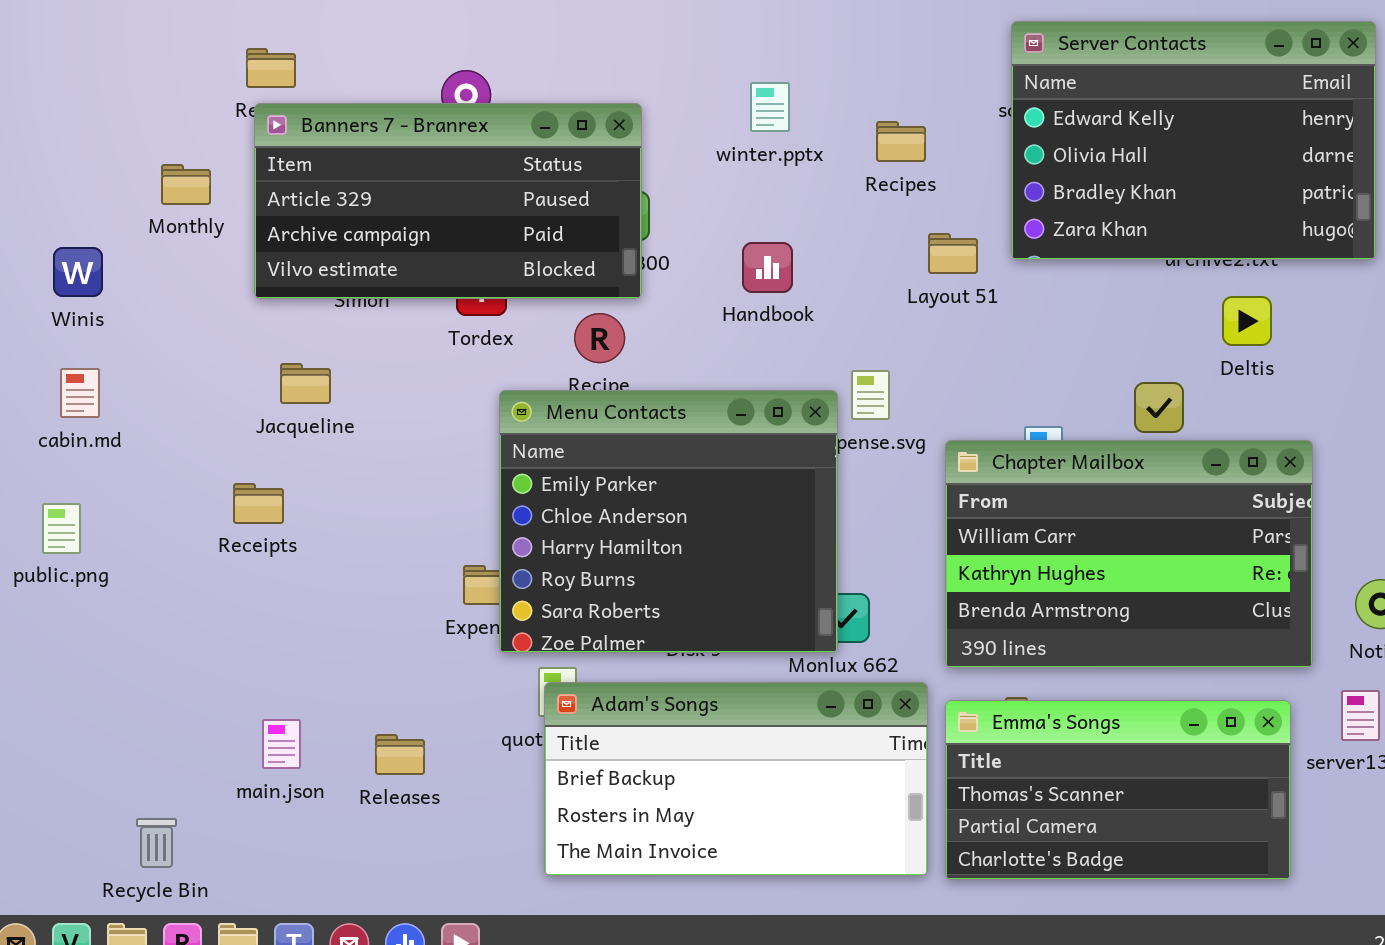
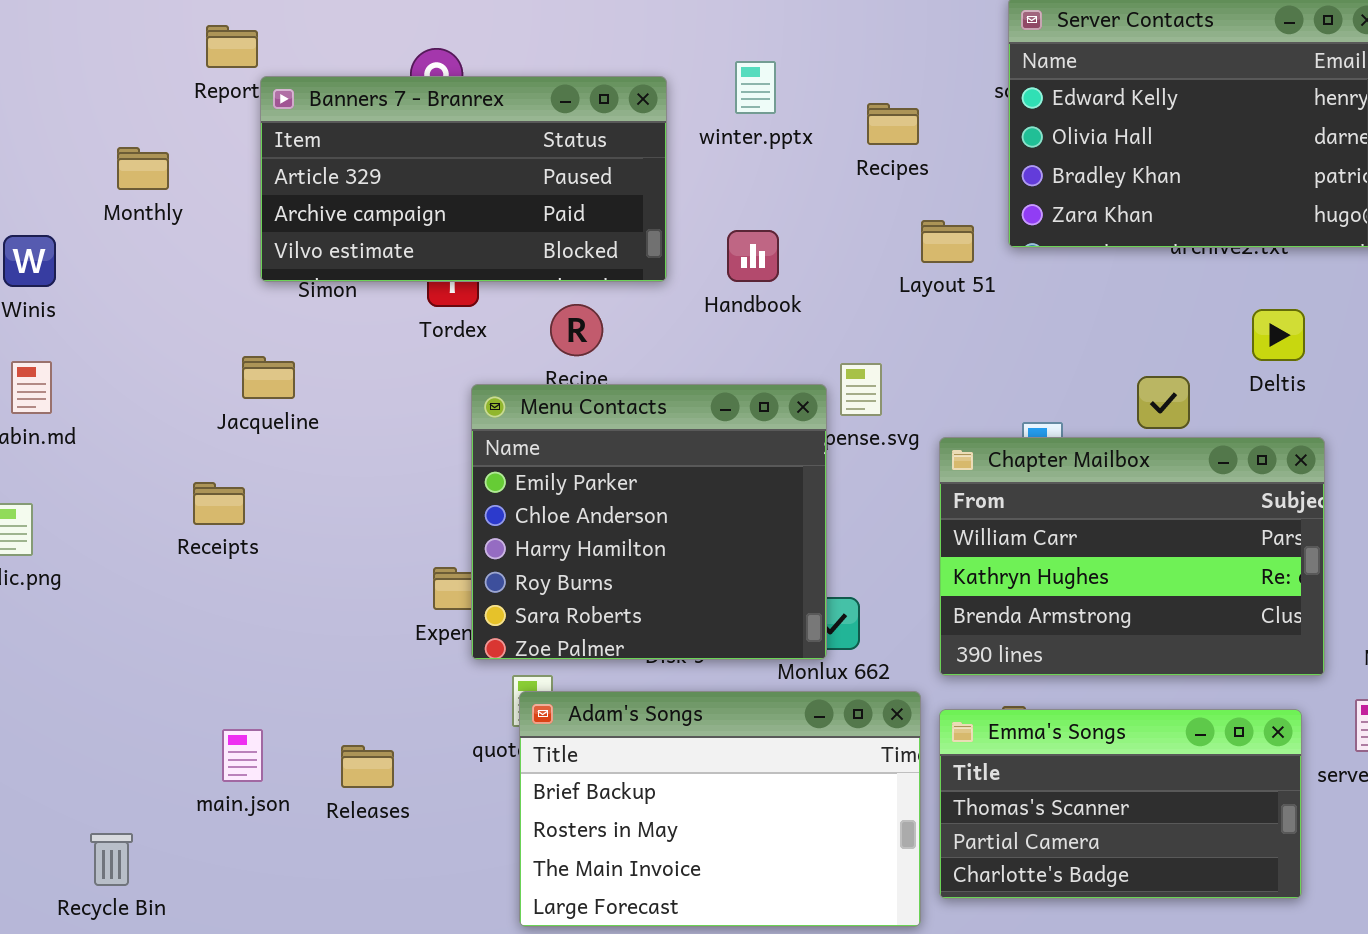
Banners 7 - Branrex: [254,103,642,299] -> [260,76,667,282], moved
Deltis: [1222,296,1272,346] -> [1252,309,1305,361], moved
Adam's Songs: [544,682,928,876] -> [519,691,921,927], resized

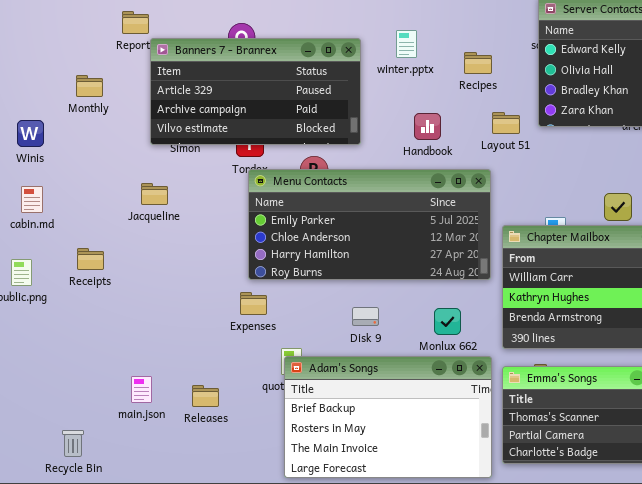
Handbook: [727,230,779,282] -> [414,113,441,140], moved
Menu Contacts: [471,384,827,660] -> [248,169,491,280], moved, resized
Receipts: [193,482,245,525] -> [77,248,104,270], moved

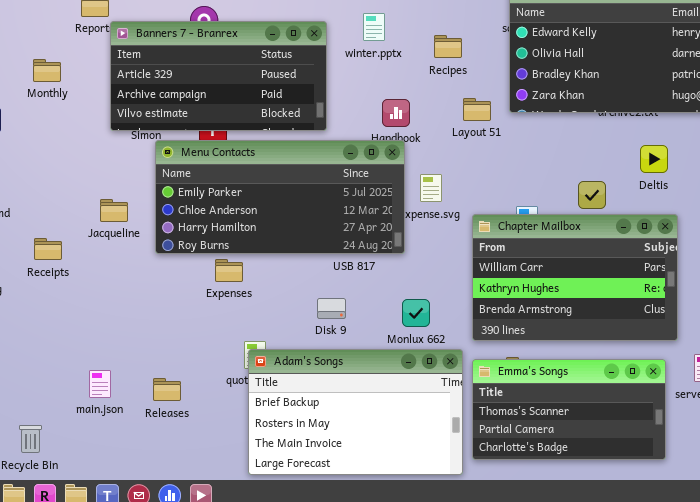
Menu Contacts: [248,169,491,280] -> [155,140,405,254], moved
Jacqueline: [141,183,168,205] -> [100,199,128,222], moved
Expenses: [240,292,267,315] -> [215,259,243,282], moved

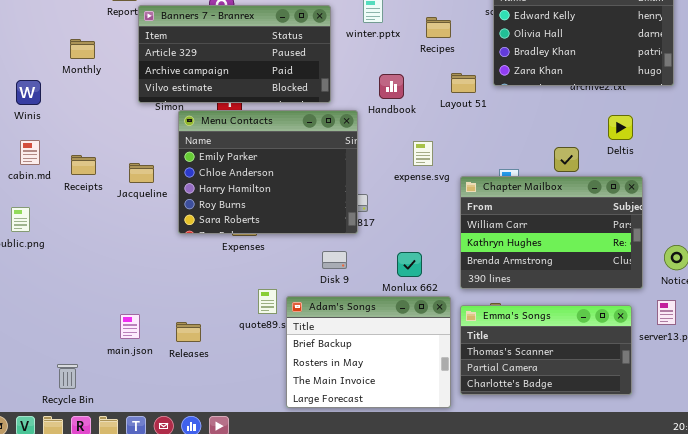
Menu Contacts: [155,140,405,254] -> [178,110,358,234], resized
Receipts: [34,238,62,260] -> [71,155,96,175], moved
Adam's Songs: [248,349,463,475] -> [286,296,451,408], resized

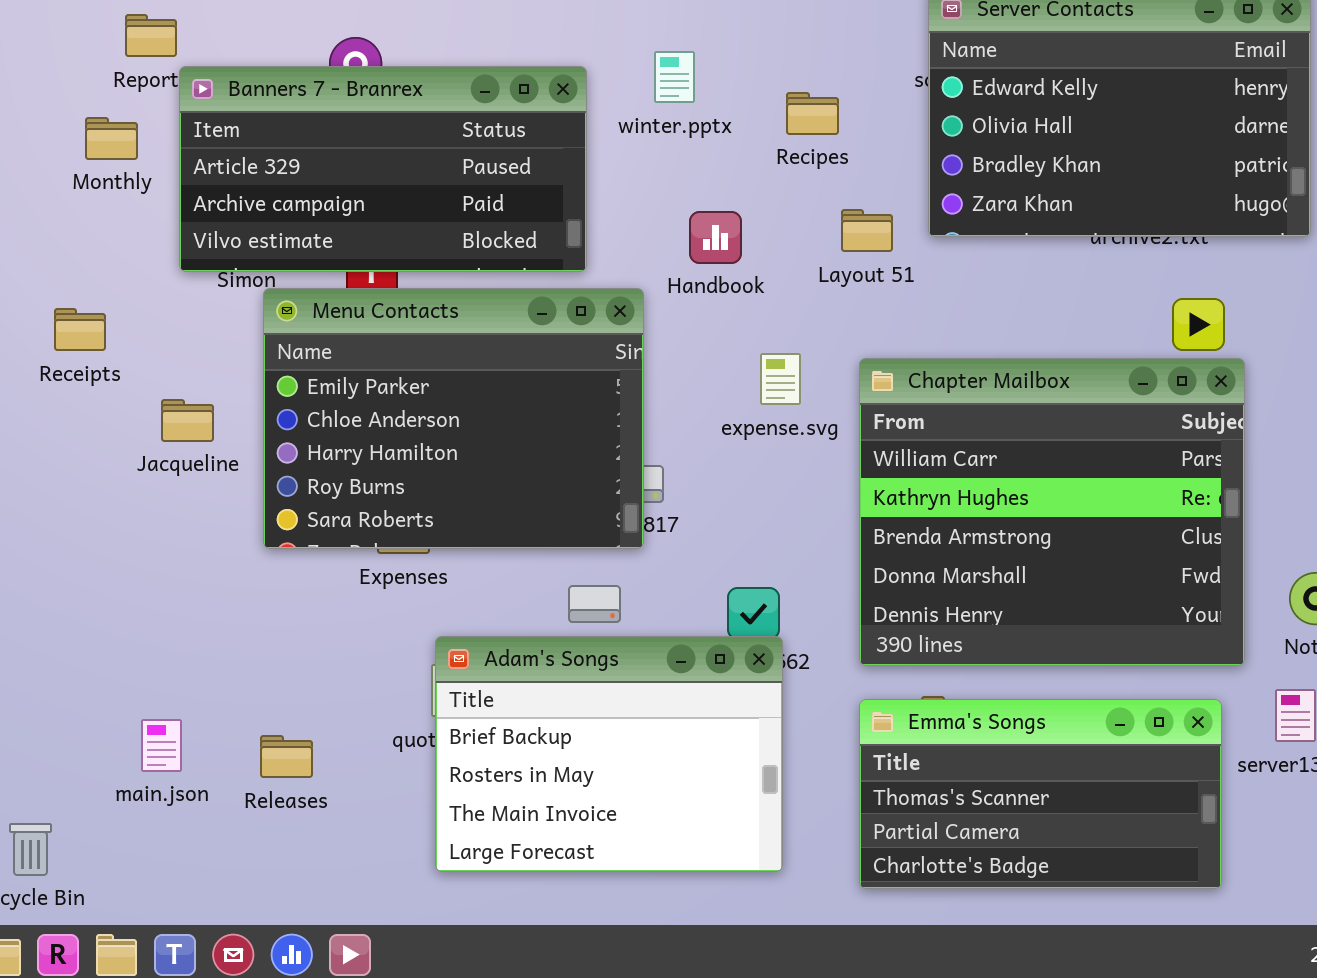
Monthly: [70,39,95,59] -> [85,117,138,160], moved
Receipts: [71,155,96,175] -> [54,308,106,351], moved
Chapter Mailbox: [460,176,643,289] -> [859,358,1245,666], resized
Adam's Songs: [286,296,451,408] -> [435,636,783,872], moved

